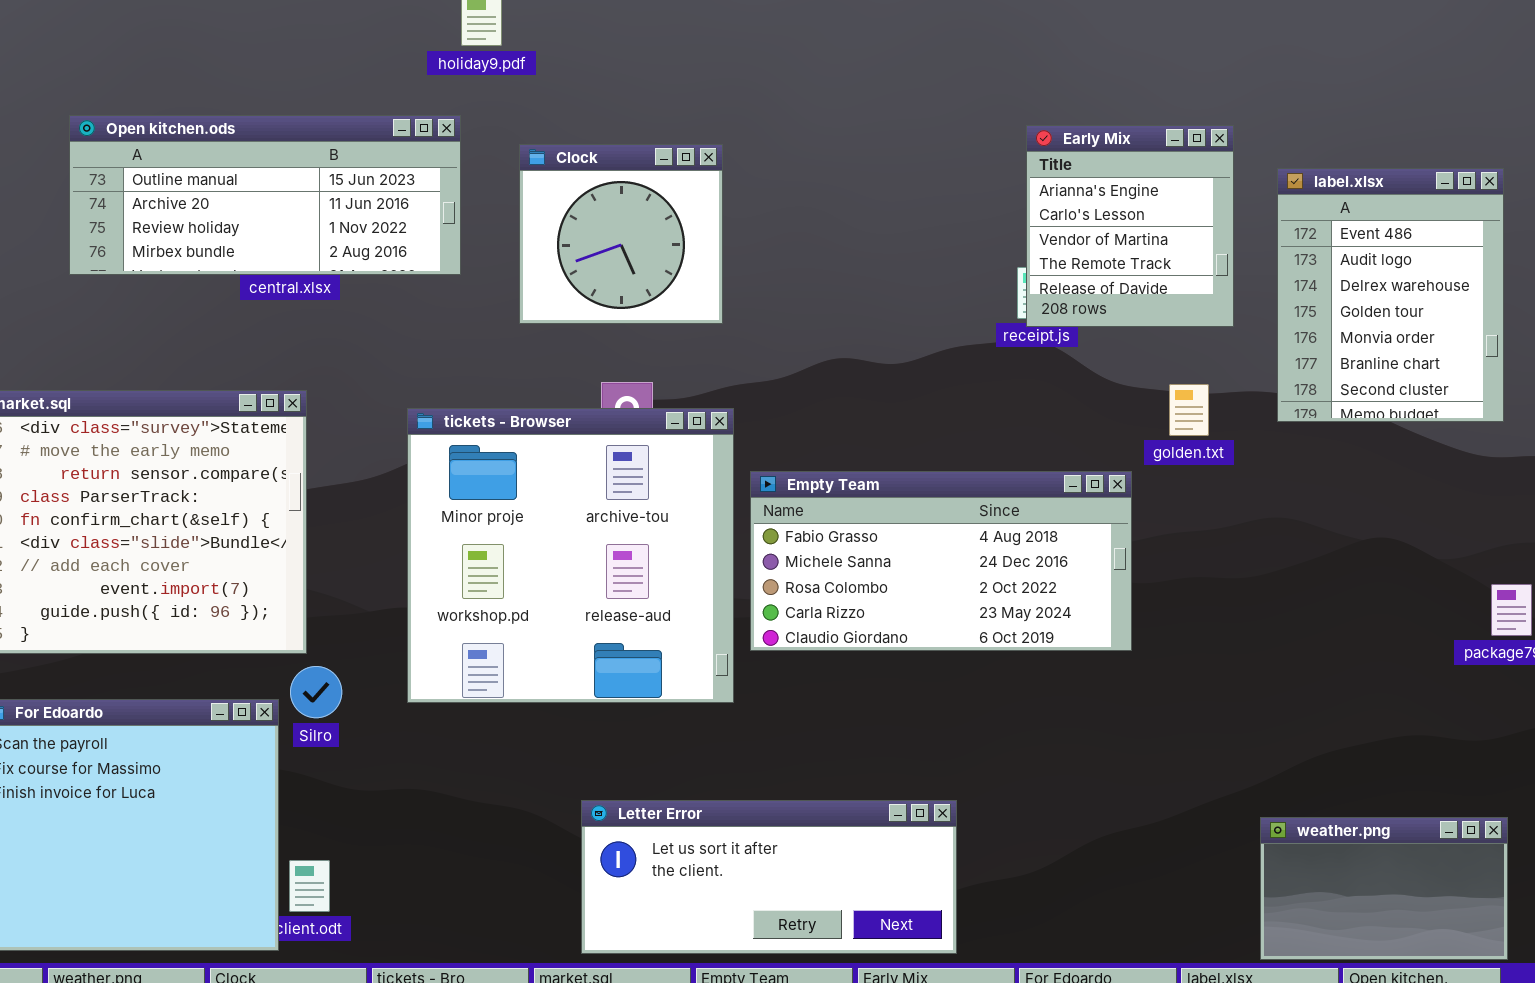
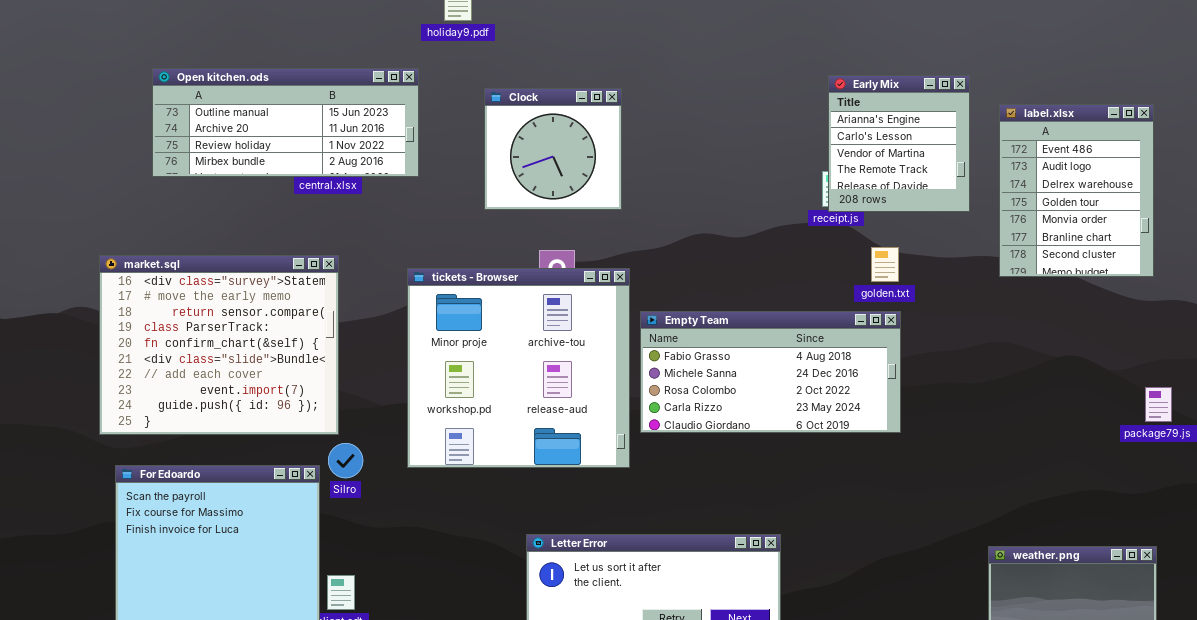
Open kitchen.ods: [69,115,461,275] -> [152,68,419,177], moved
golden.txt: [1169,384,1209,436] -> [871,247,899,282], moved

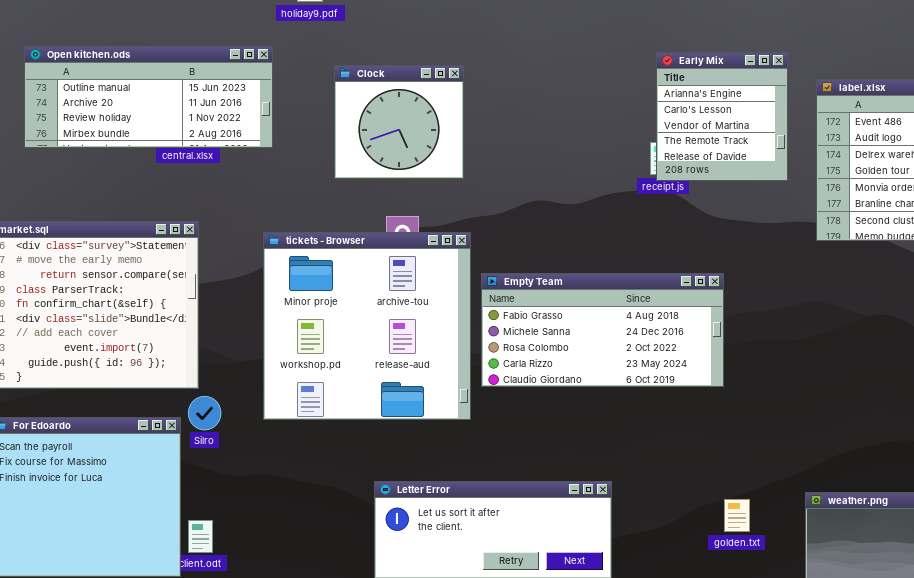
golden.txt: [871,247,899,282] -> [724,499,750,532], moved

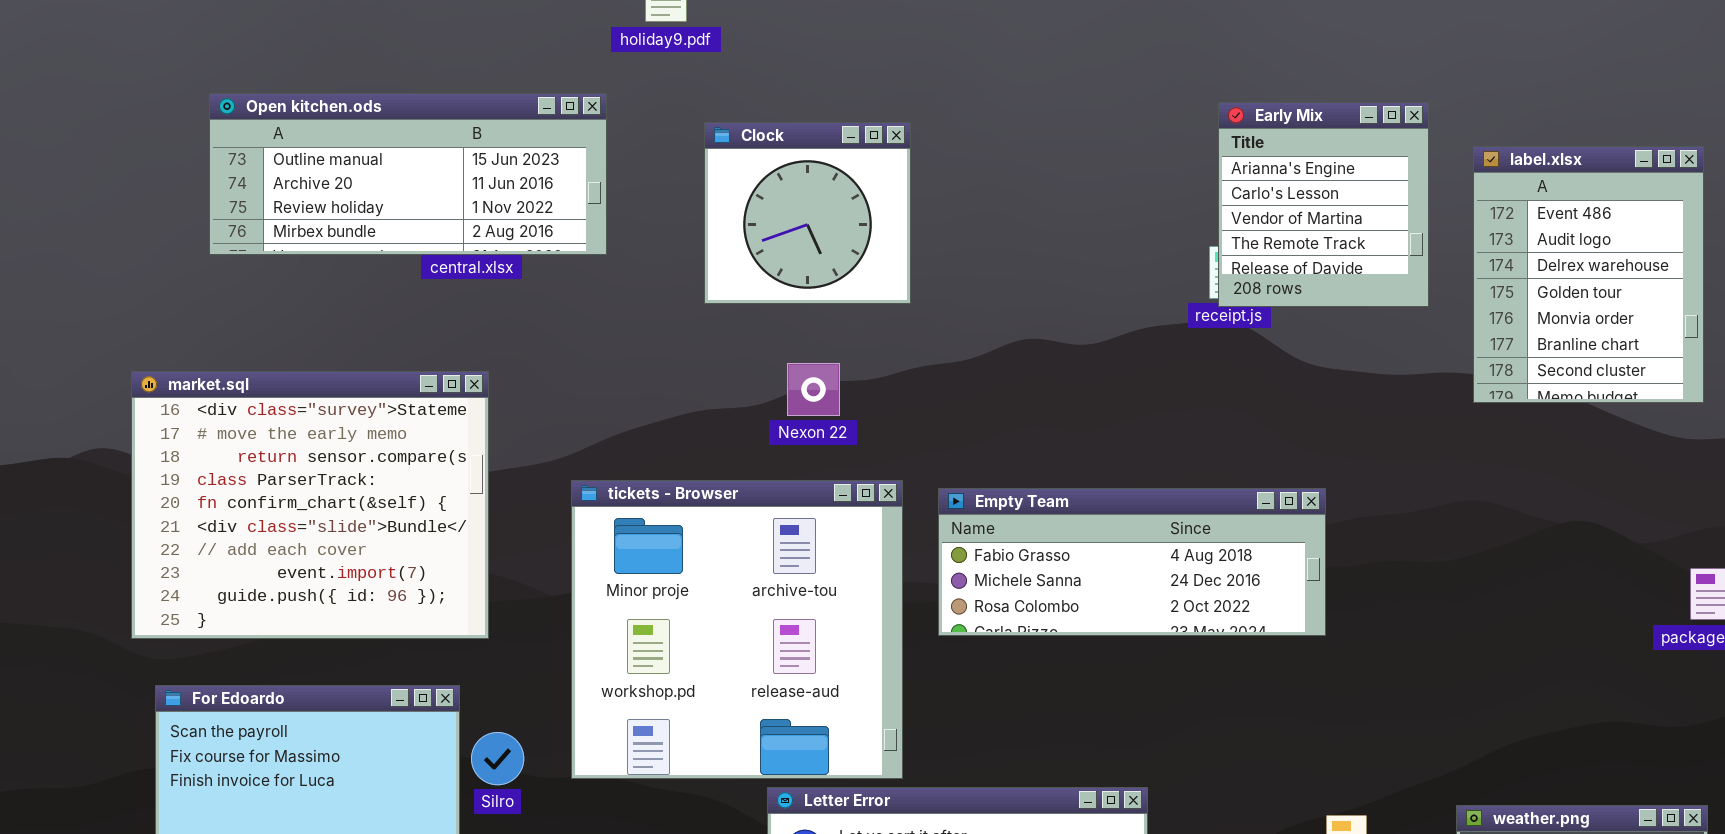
tickets - Browser: [263,232,471,420] -> [571,480,903,779], moved
Empty Team: [481,273,724,387] -> [938,488,1326,636], resized
Silro: [188,396,221,430] -> [471,732,524,785], moved

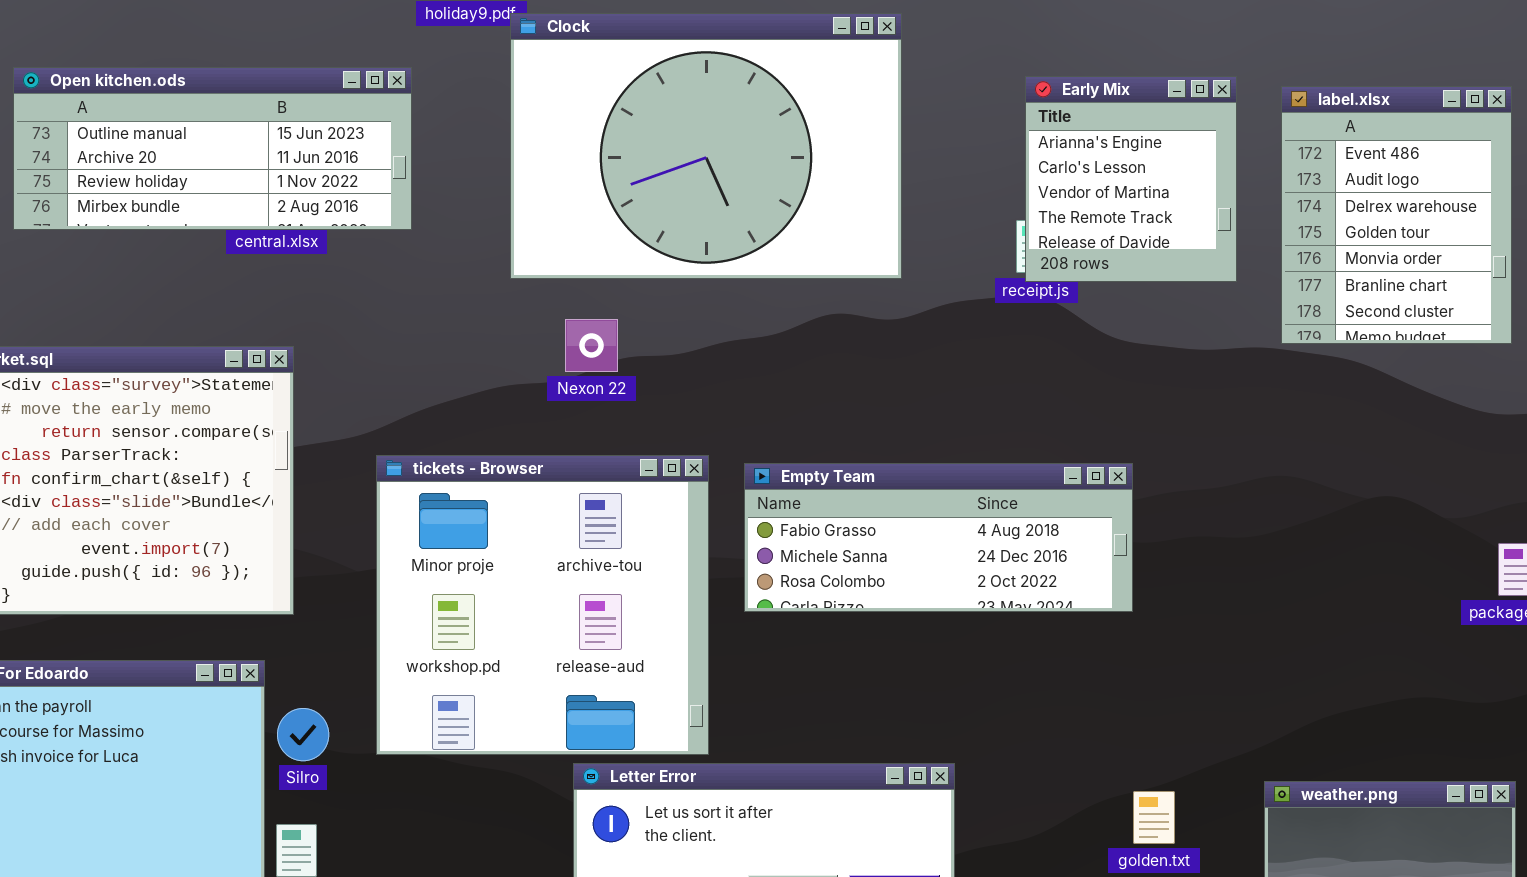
Clock: [704,122,911,304] -> [510,13,902,279], resized
label.xlsx: [1473,146,1704,403] -> [1281,86,1512,344], moved
Nexon 22: [787,363,840,416] -> [565,319,618,372], moved

